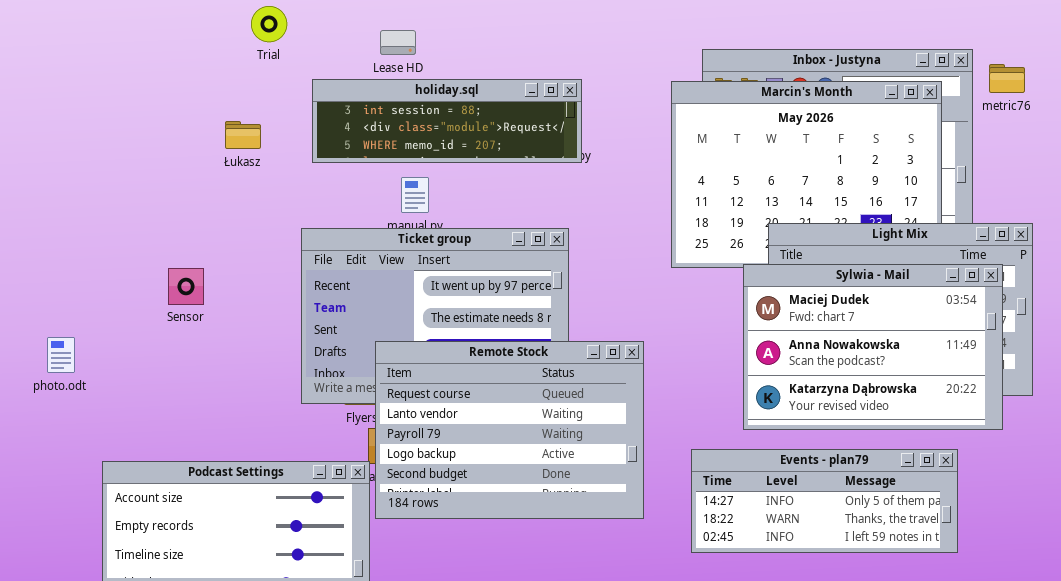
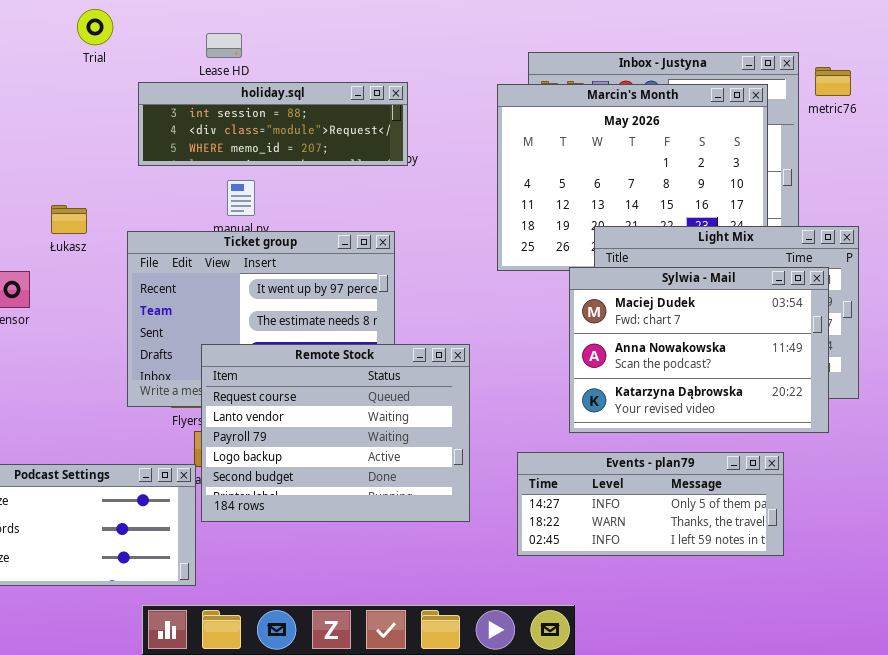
Łukasz: [225,121,261,149] -> [51,205,87,234], moved

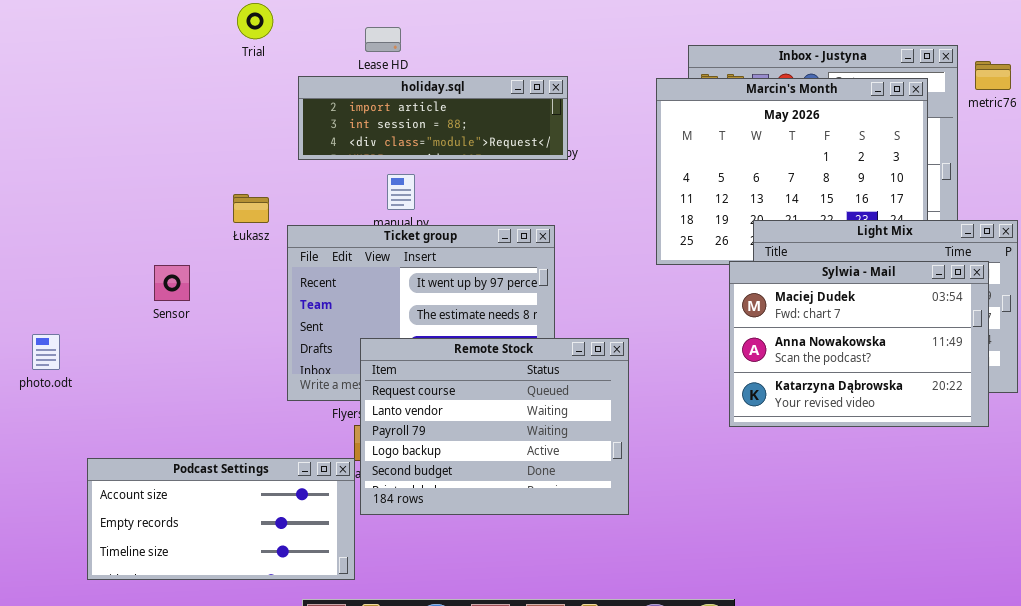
holiday.sql: [138,82,408,166] -> [298,76,568,160], scrolled up 1 row
Łukasz: [51,205,87,234] -> [233,194,269,223], moved
Events - plan79: [517,452,784,556] -> none, closed

